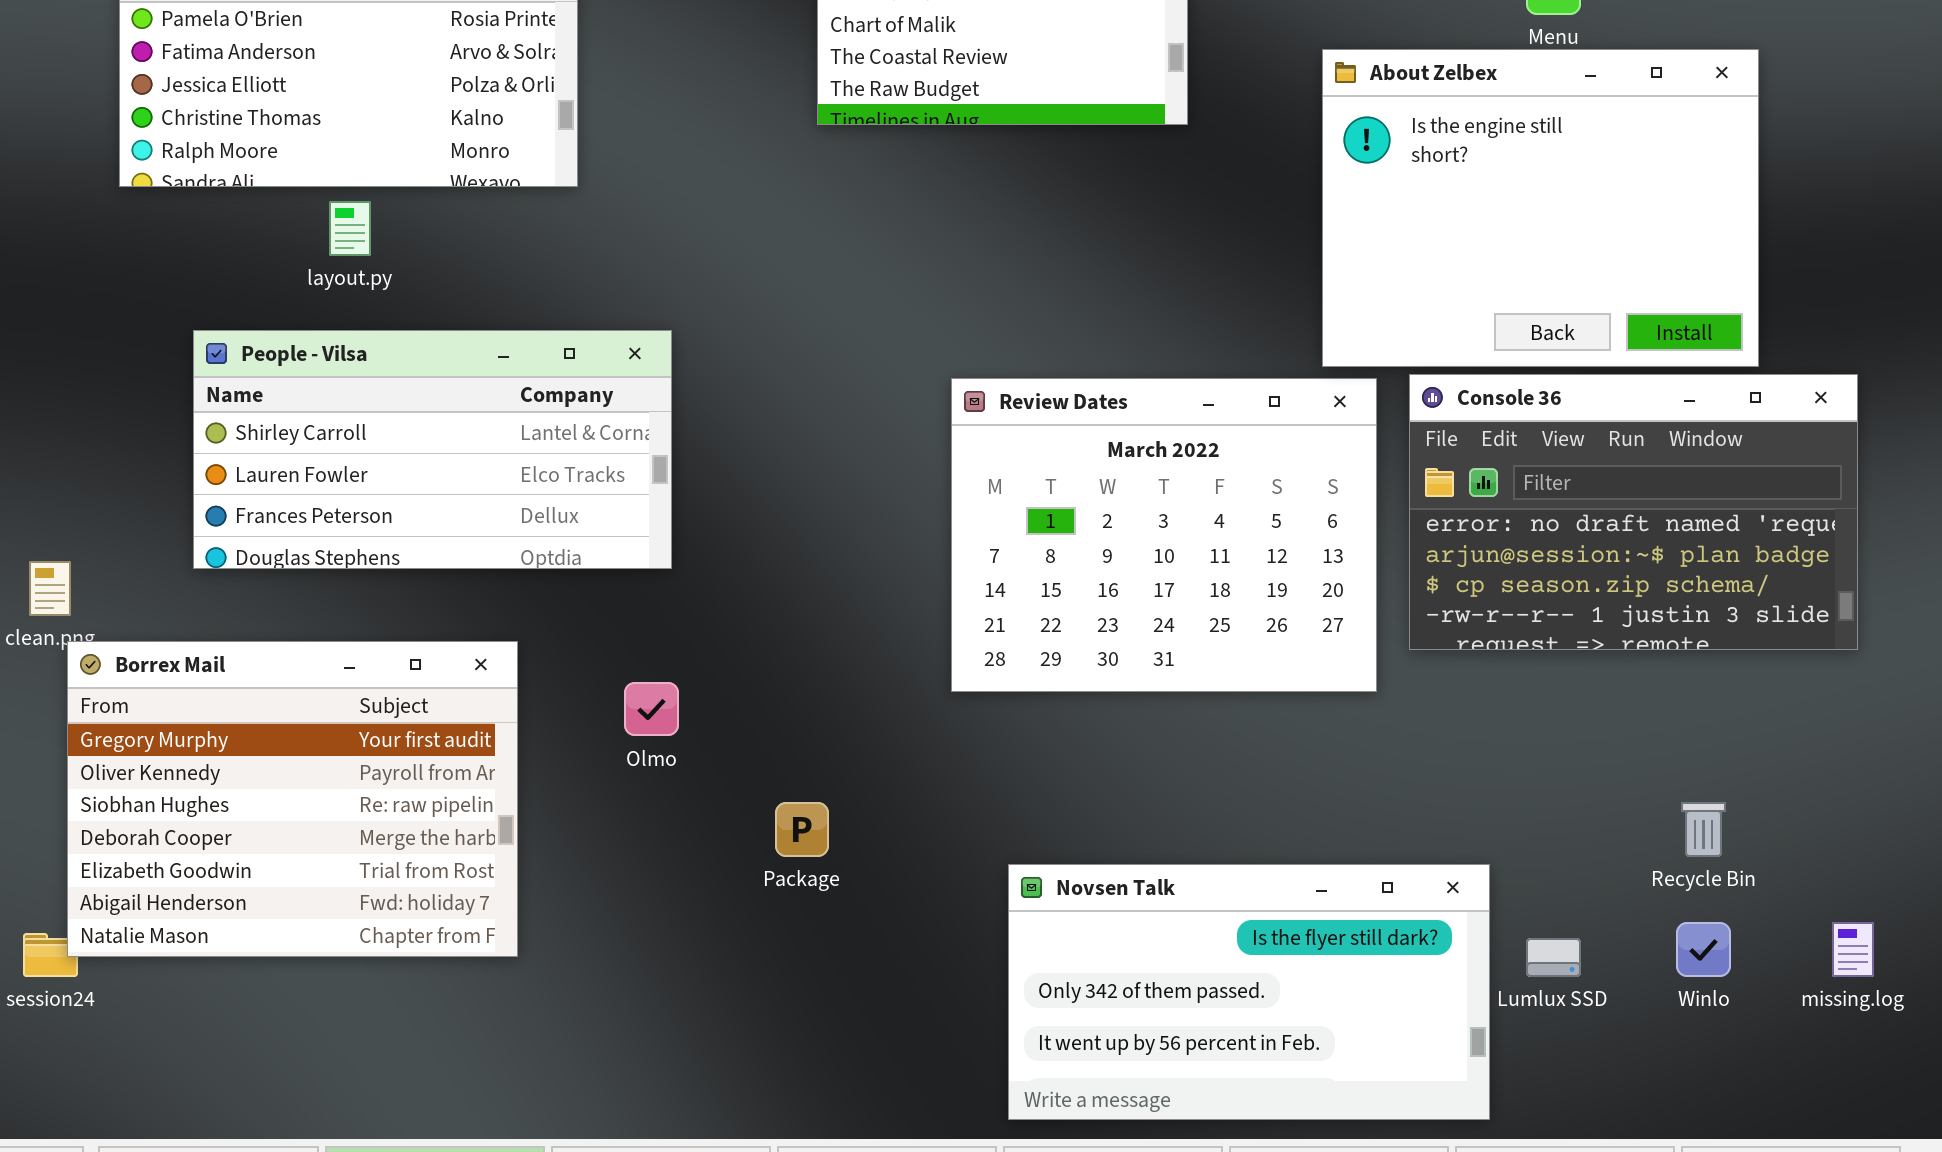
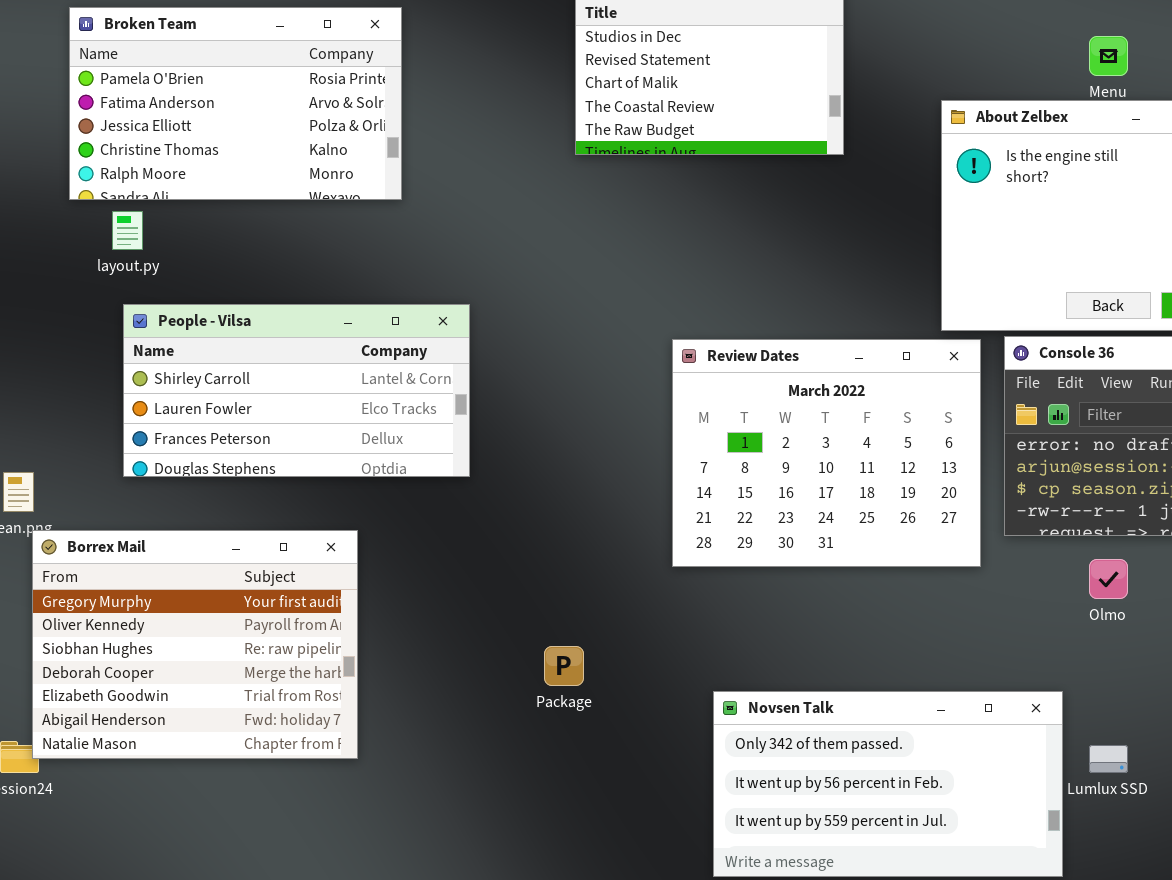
layout.py: [329,201,371,256] -> [112,211,143,250], moved
Olmo: [624,682,679,736] -> [1089,559,1128,599], moved
Novsen Talk: [1008,864,1490,1120] -> [713,691,1063,877], scrolled down 1 row

